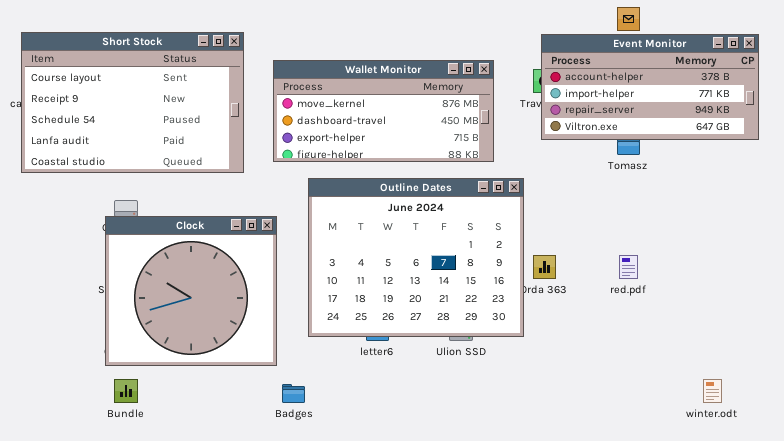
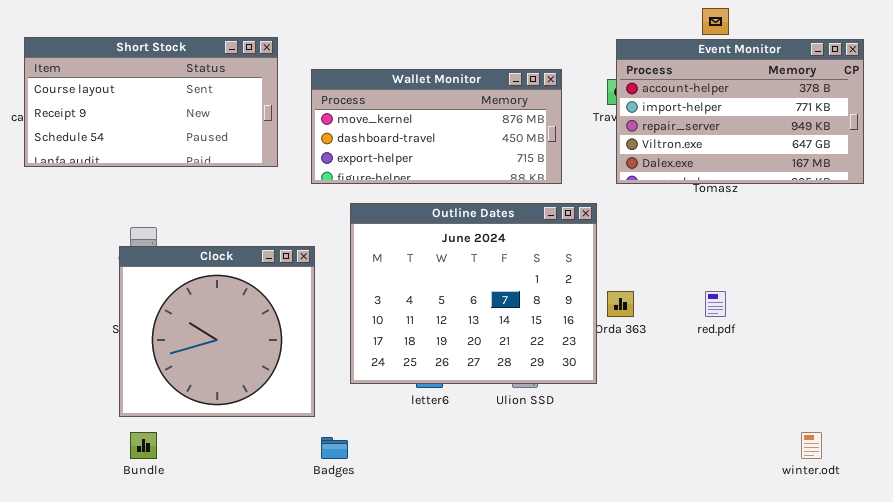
Short Stock: [21,32,244,173] -> [24,37,278,167], resized
Event Monitor: [541,34,759,140] -> [616,39,864,184], resized

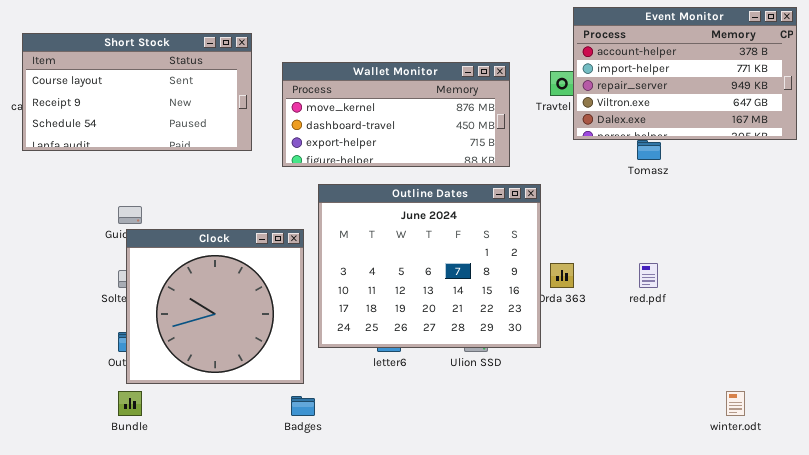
Event Monitor: [616,39,864,184] -> [573,7,797,140], moved
Clock: [119,246,315,417] -> [126,229,304,384], moved

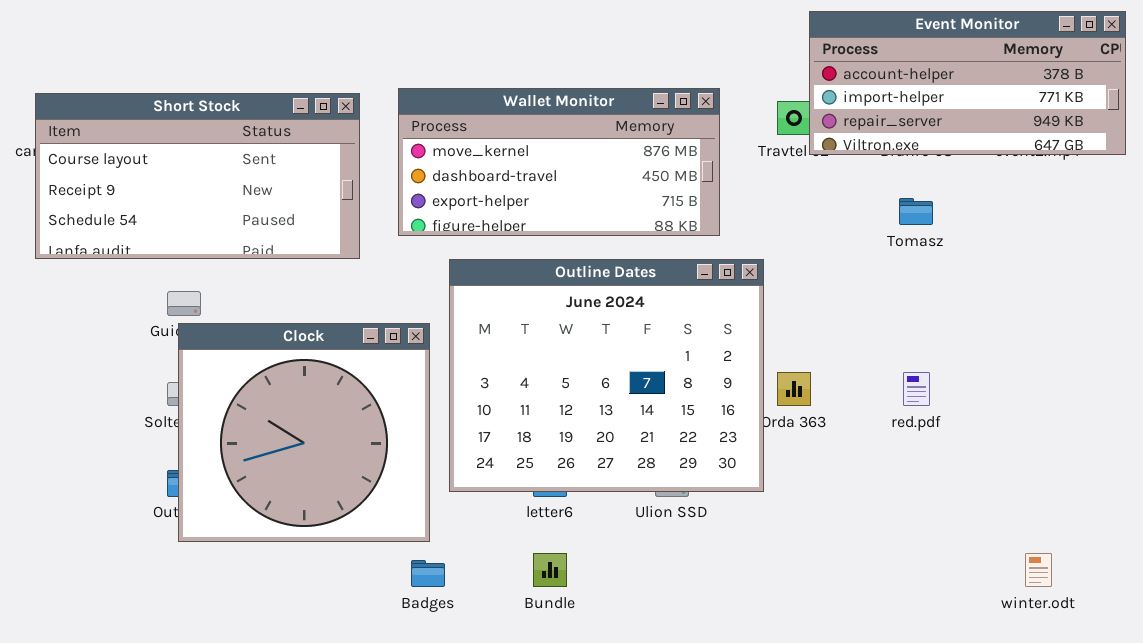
Event Monitor: [573,7,797,140] -> [809,11,1126,155], resized
Short Stock: [22,33,252,151] -> [35,93,360,259], moved
Bundle: [118,391,142,416] -> [533,553,567,587], moved

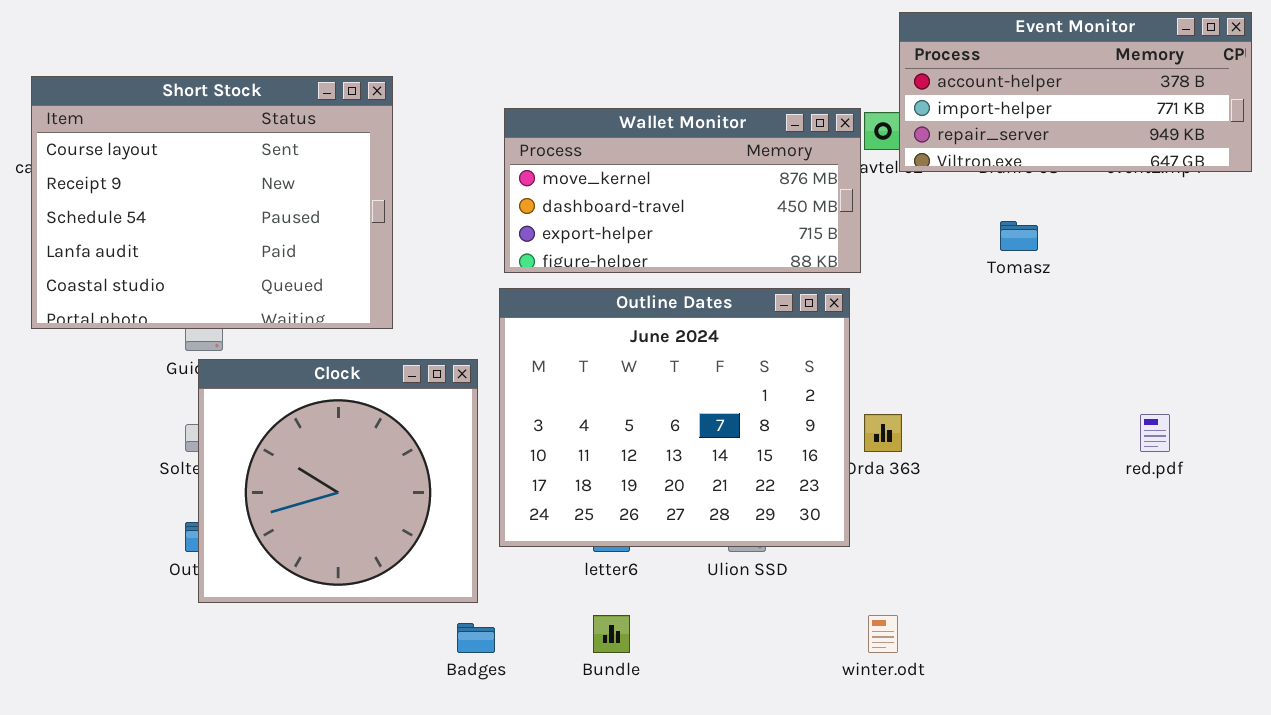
Wallet Monitor: [398,88,720,236] -> [504,108,861,273], moved
Short Stock: [35,93,360,259] -> [31,76,393,329], moved, resized
red.pdf: [903,372,930,406] -> [1140,414,1170,452], moved
winter.odt: [1025,553,1052,587] -> [868,615,898,653], moved

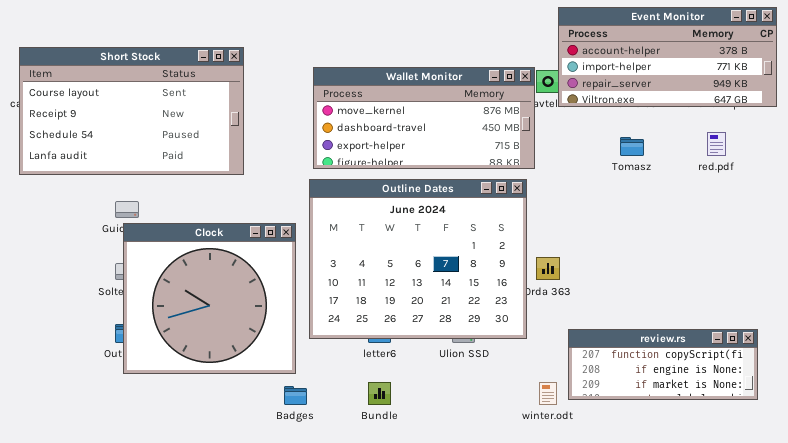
Short Stock: [31,76,393,329] -> [19,47,244,175], resized
red.pdf: [1140,414,1170,452] -> [707,132,726,156], moved
review.rs: none -> [568,329,758,400], opened

